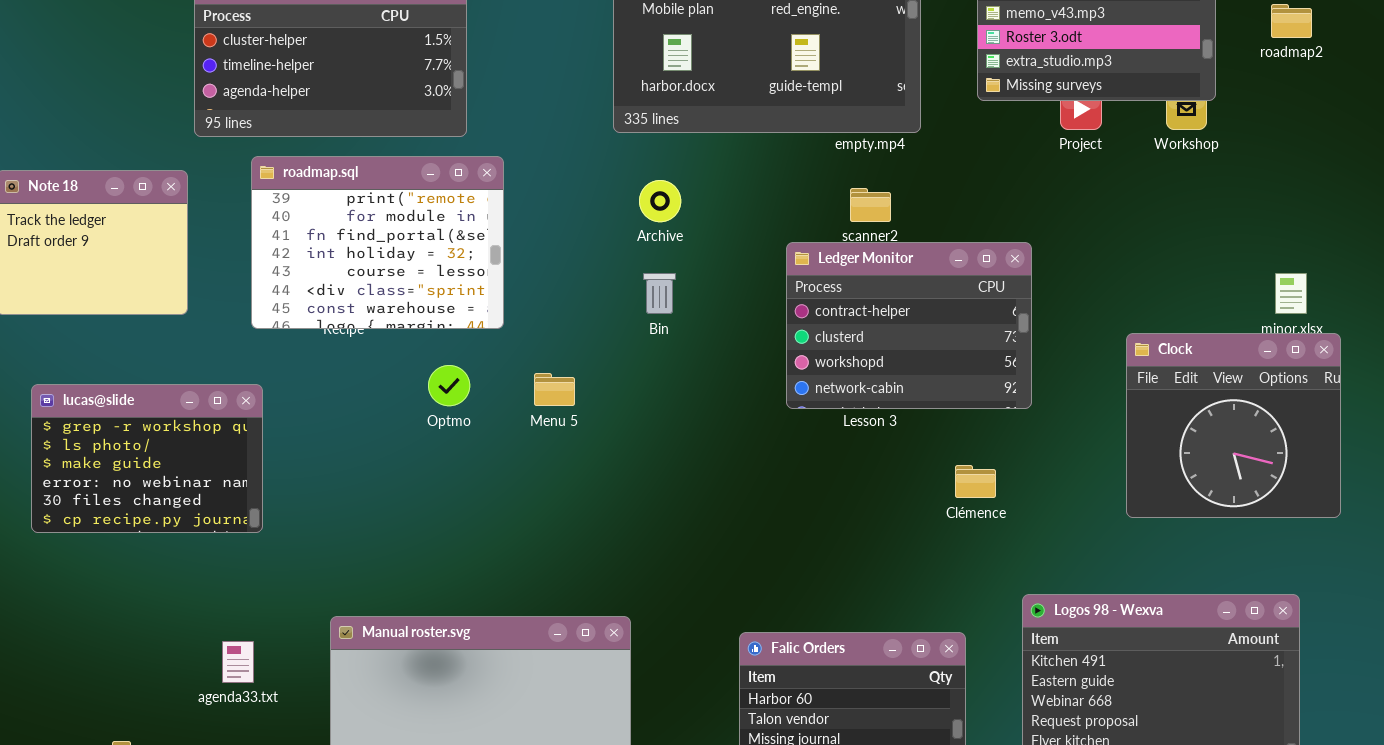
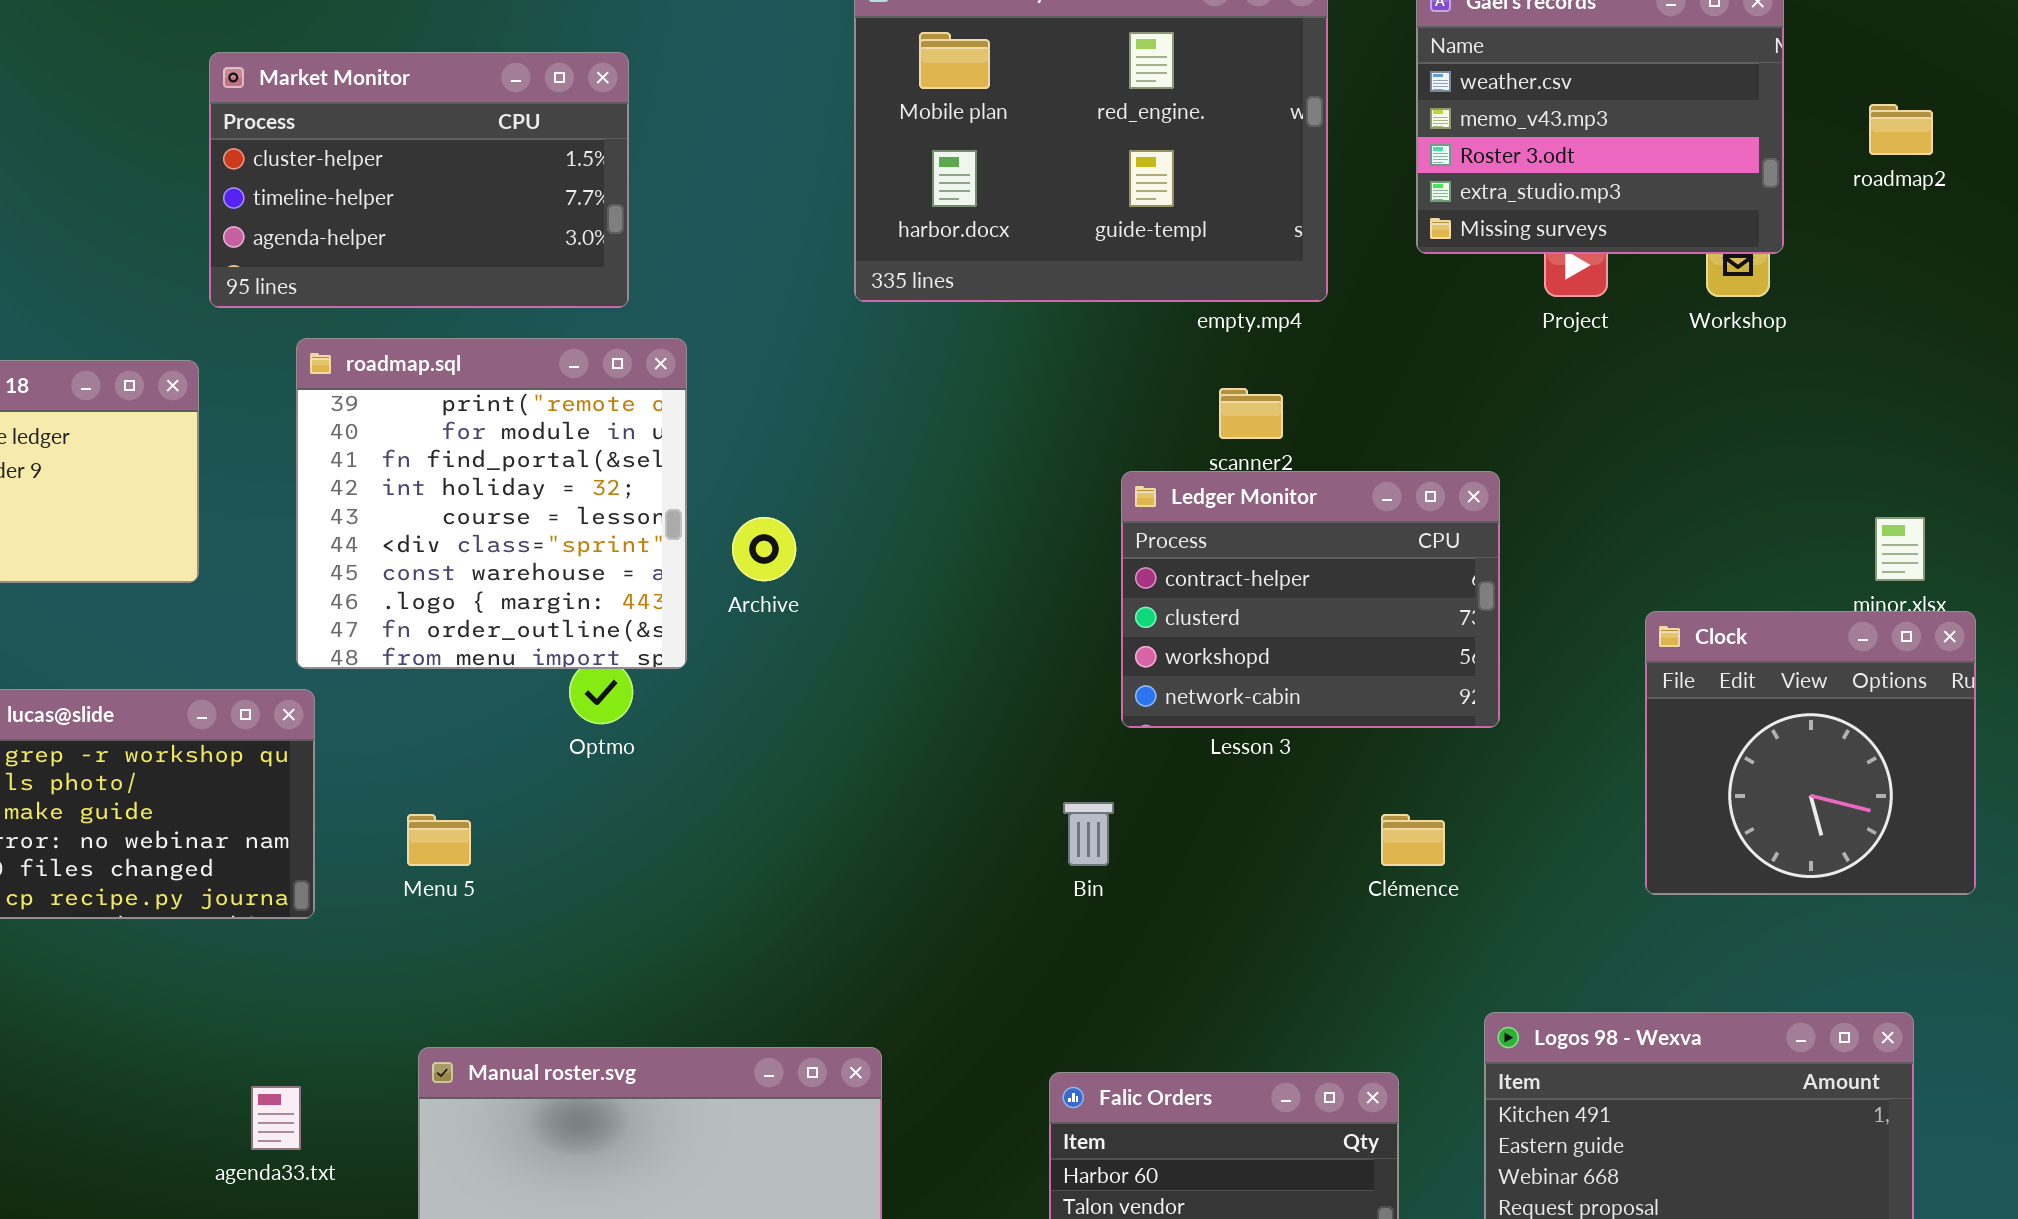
roadmap.sql: [251,156,504,329] -> [296,338,687,669], resized
Archive: [639,180,681,222] -> [732,517,796,581], moved
Bin: [643,273,676,314] -> [1063,802,1114,866], moved
Menu 5: [534,373,575,406] -> [407,814,471,866], moved

